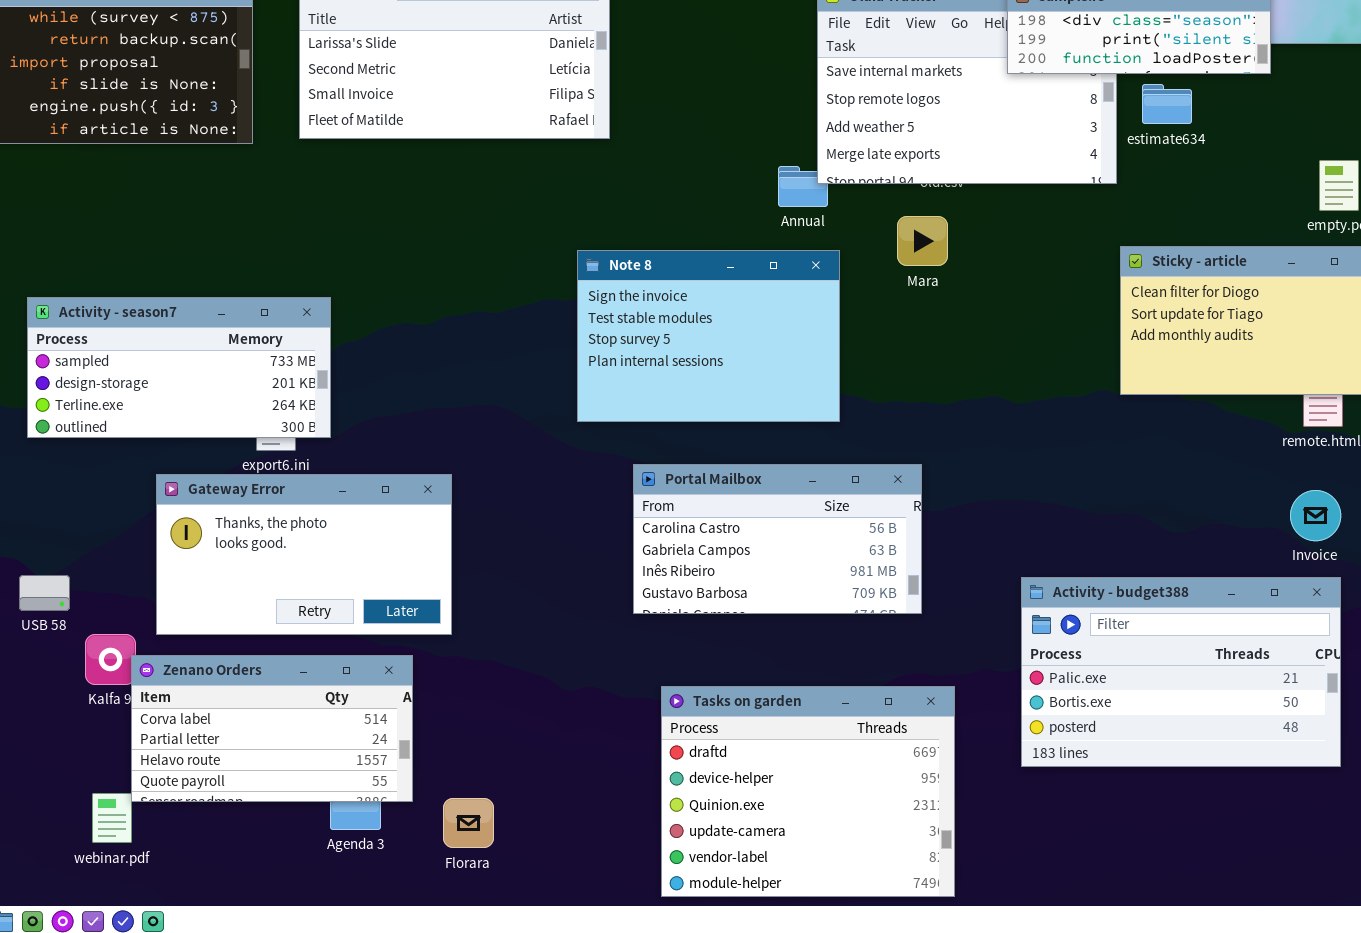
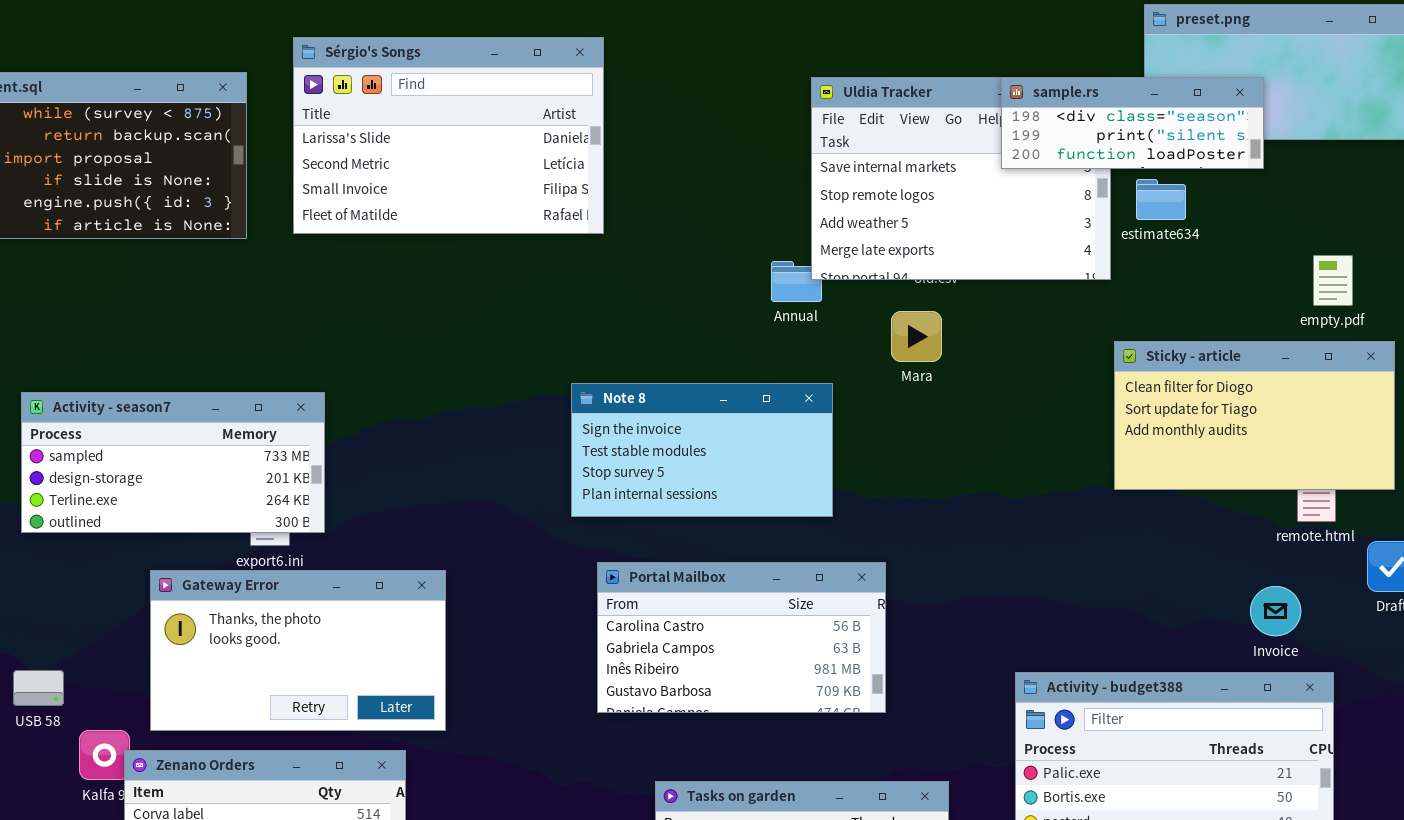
Note 8: [577,250,840,422] -> [571,383,833,517], resized
Portal Mailbox: [633,464,922,614] -> [597,562,886,713], moved
Invoice: [1290,490,1341,541] -> [1250,586,1301,636], moved

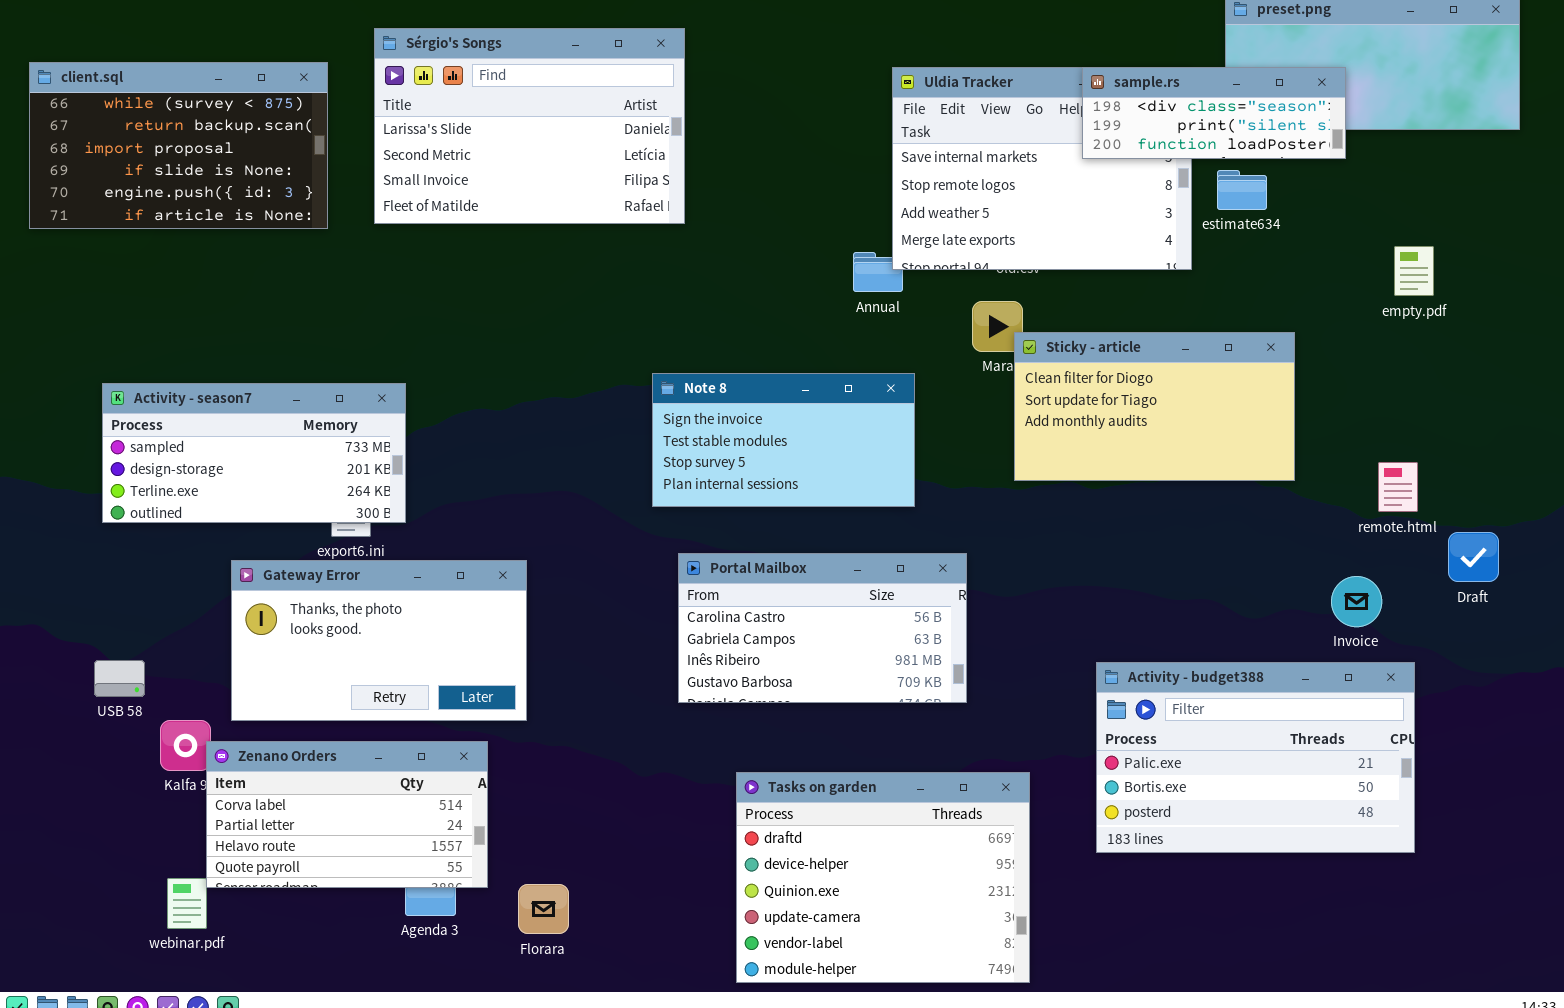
Sticky - article: [1114,341,1395,490] -> [1014,332,1295,481], moved

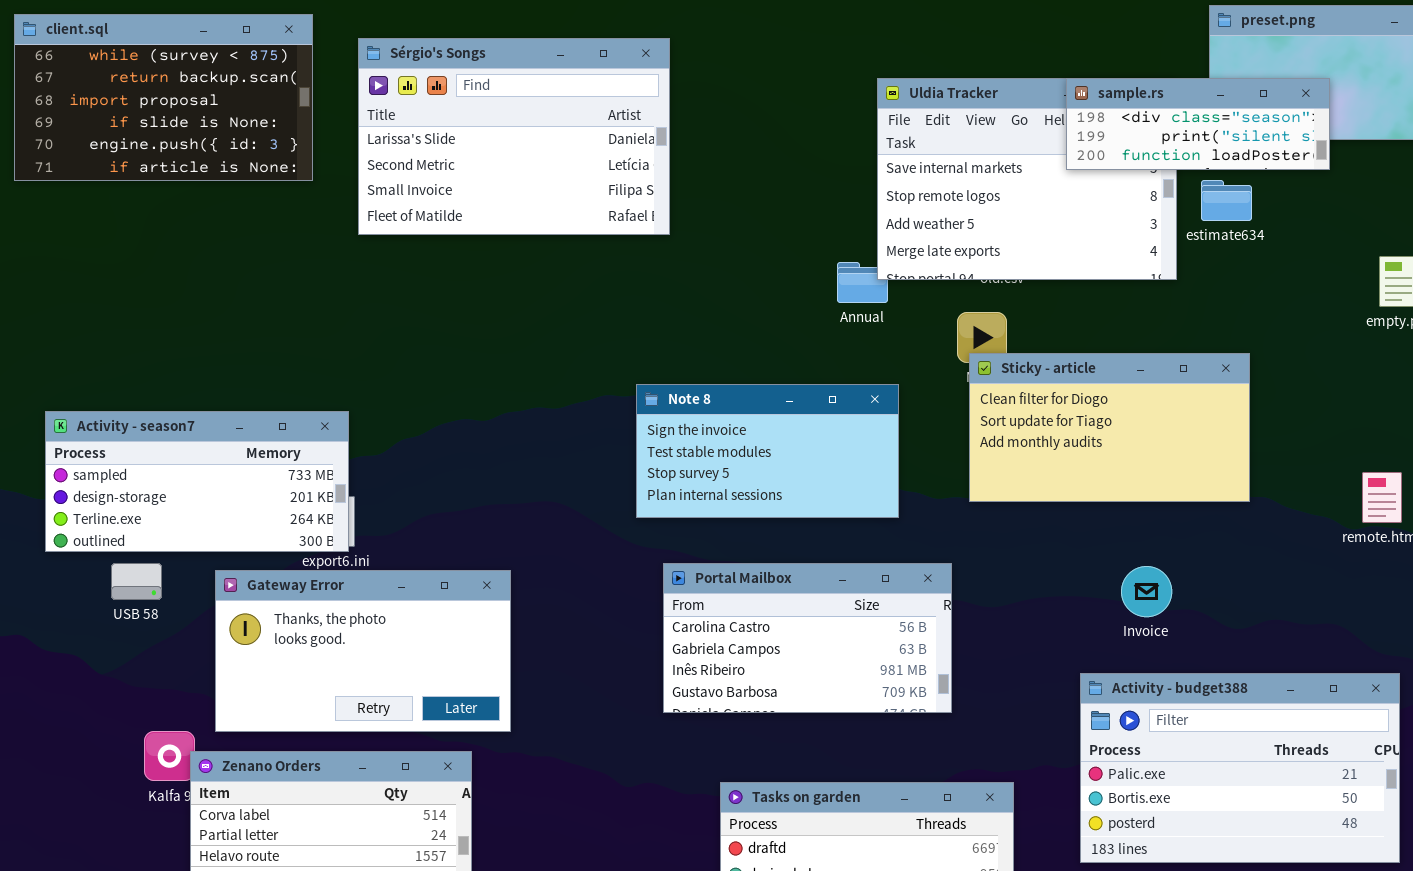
client.sql: [29,62,328,229] -> [14,14,313,181], moved
Sticky - article: [1014,332,1295,481] -> [969,353,1250,502], moved
Activity - season7: [102,383,406,523] -> [45,411,349,552], moved
Invoice: [1331,576,1382,627] -> [1121,566,1172,617], moved
USB 58: [94,660,145,697] -> [111,563,162,600], moved

